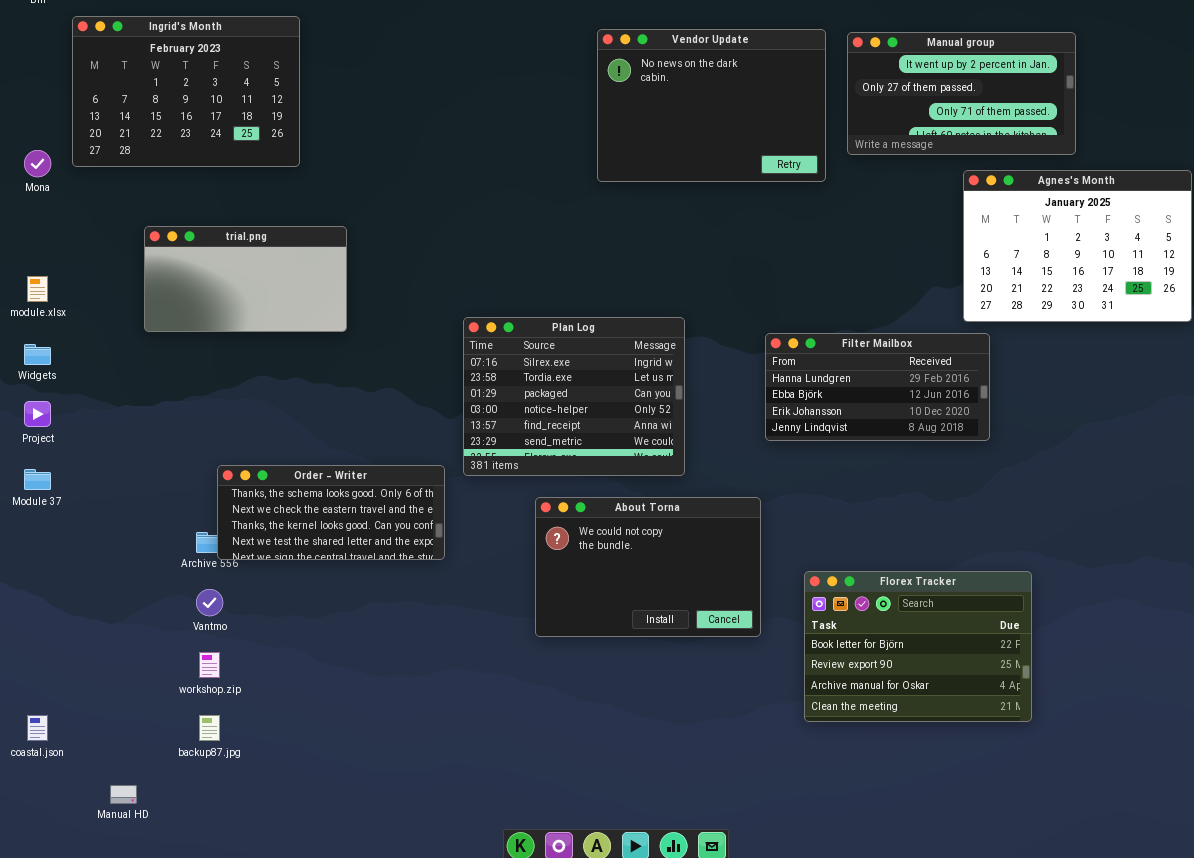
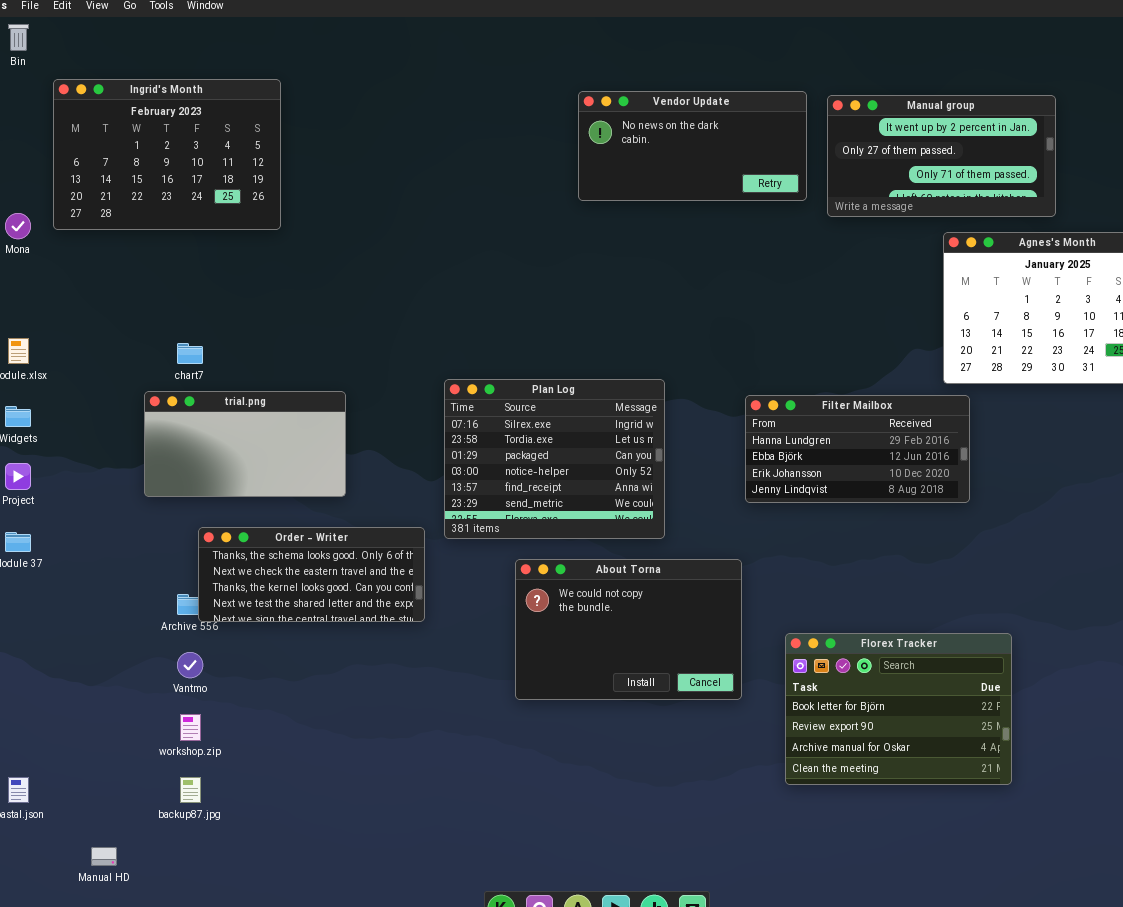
Vendor Update: [597,29,826,182] -> [578,91,807,201], resized
trial.png: [144,226,347,332] -> [144,391,346,497], moved

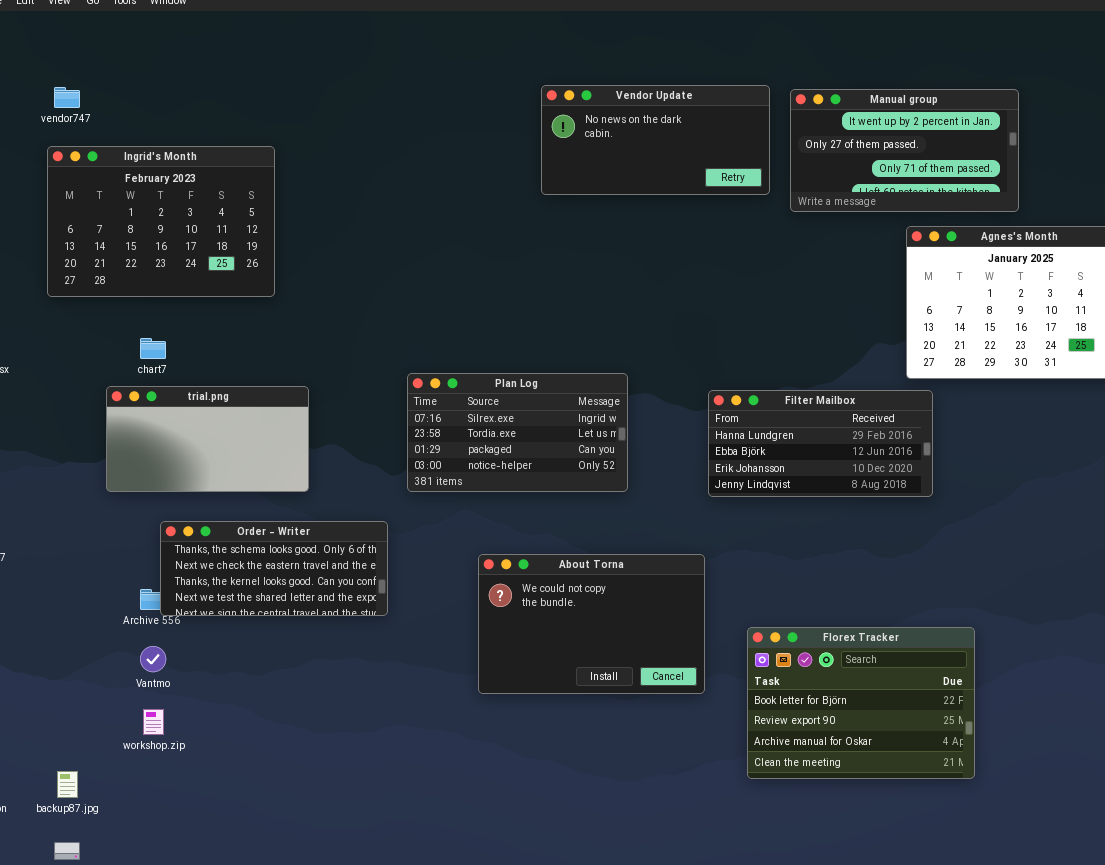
Ingrid's Month: [53,79,281,230] -> [47,146,275,297], moved
Plan Log: [444,379,665,539] -> [407,373,628,492], resized
backup87.jpg: [180,777,201,803] -> [57,771,78,798], moved

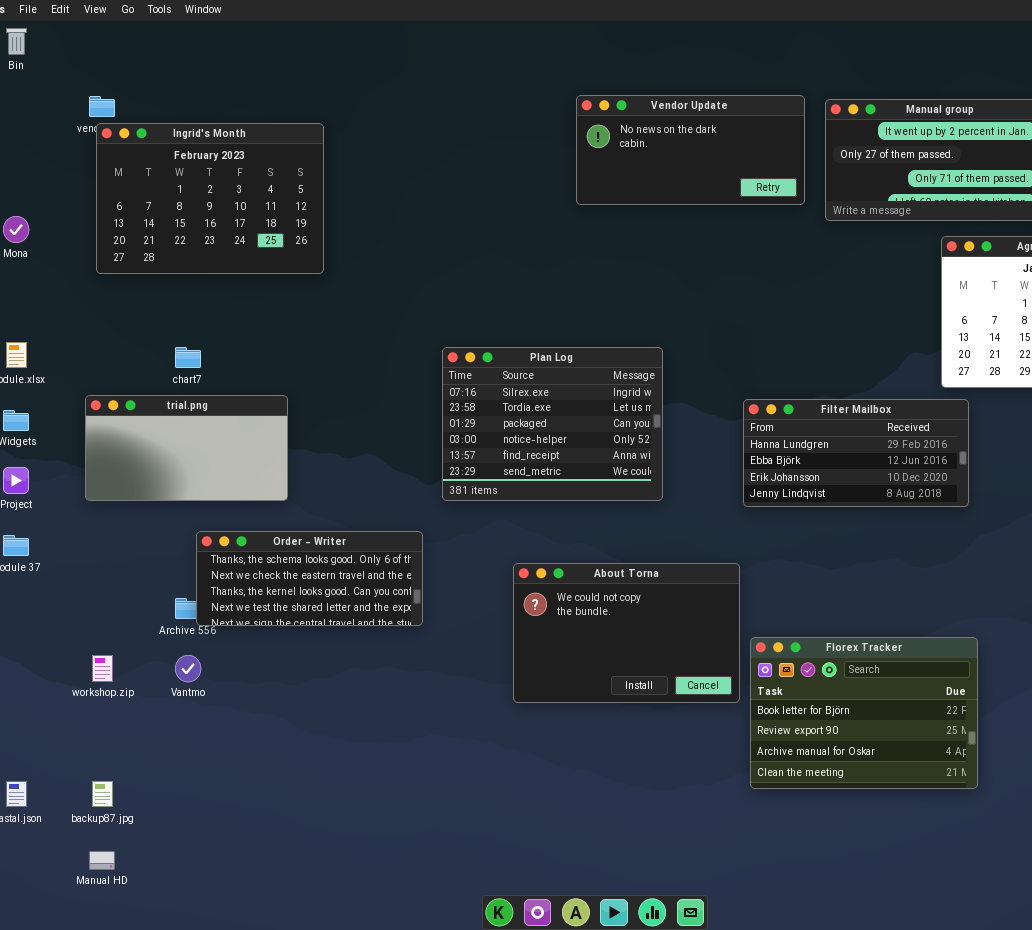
Ingrid's Month: [47,146,275,297] -> [96,123,324,274], moved
Plan Log: [407,373,628,492] -> [442,347,663,501], resized
trial.png: [106,386,309,492] -> [85,395,288,501], moved
Florex Tracker: [747,627,975,779] -> [750,637,978,789], moved
workshop.zip: [143,709,164,735] -> [92,655,113,682], moved

